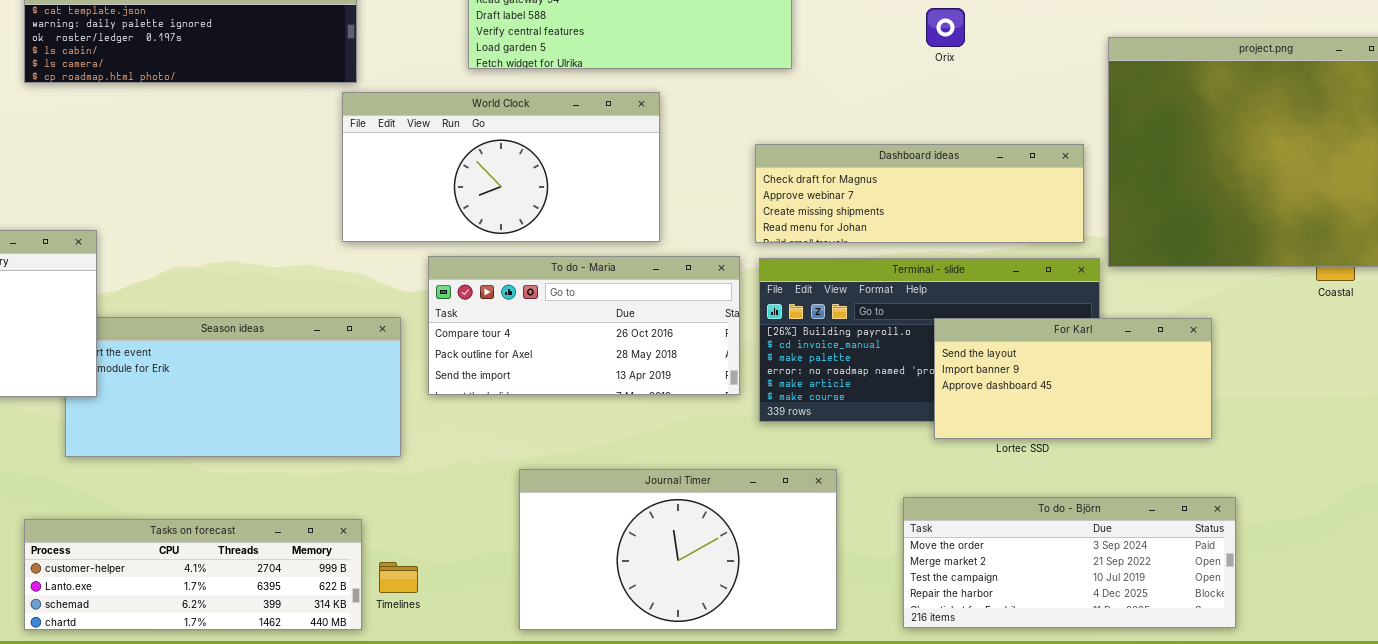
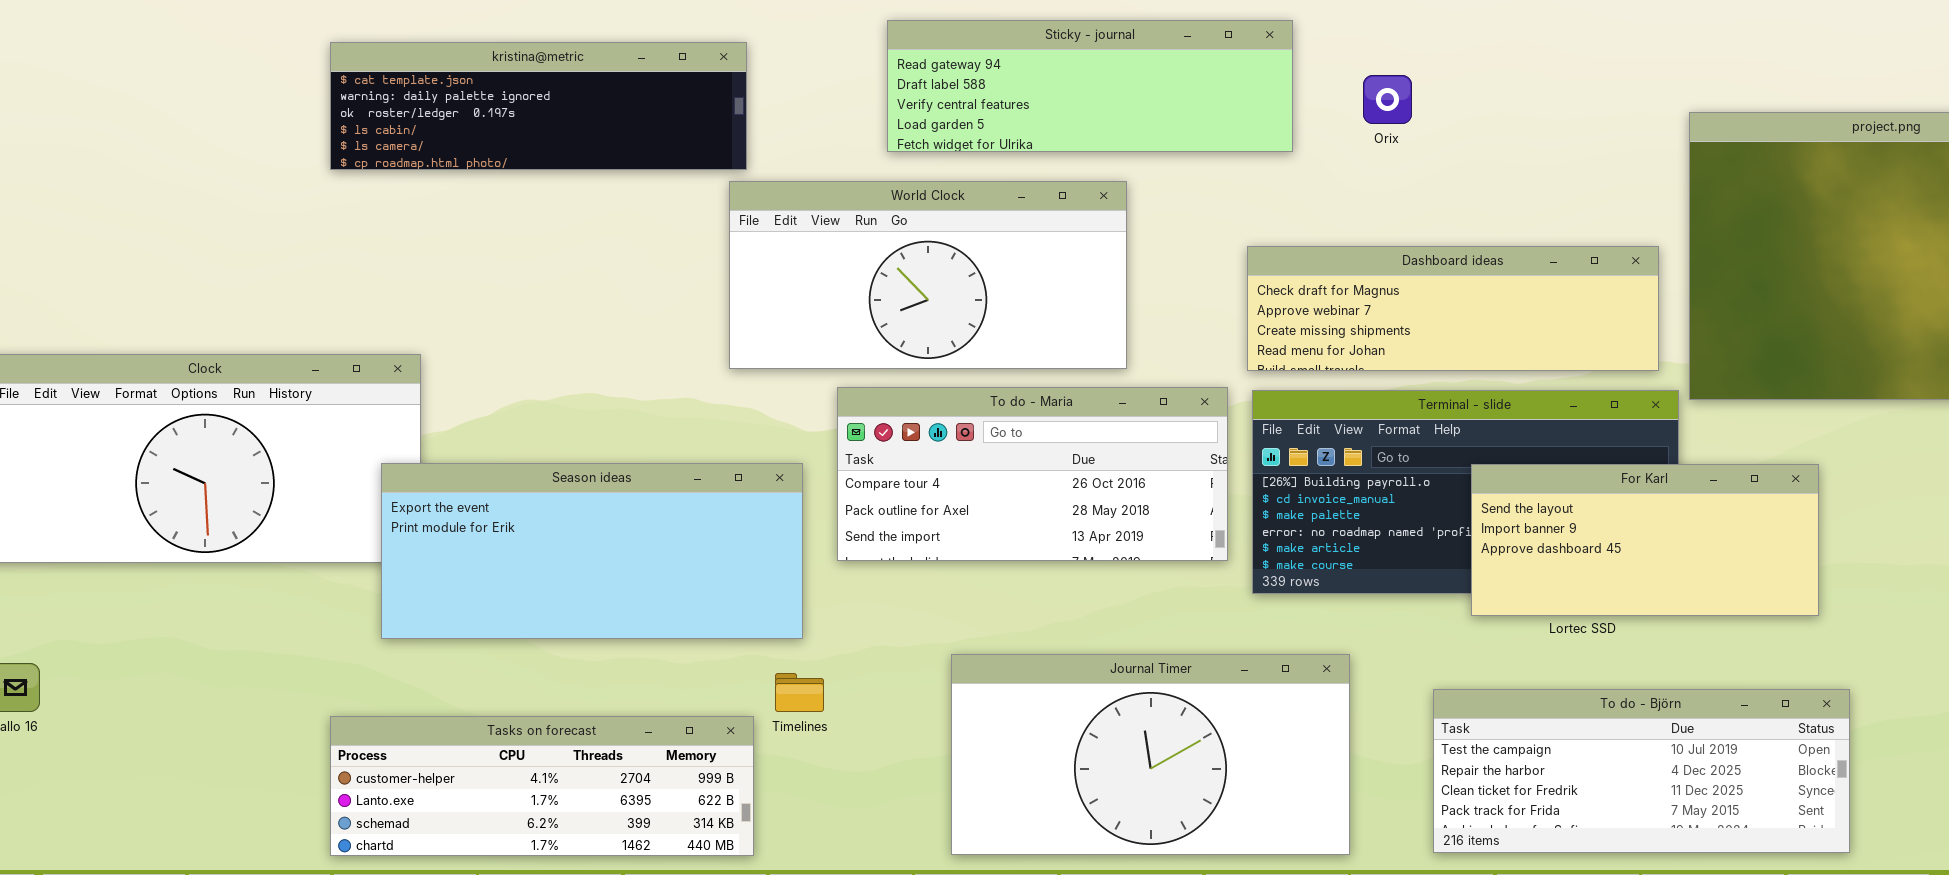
Orix: [926,8,965,47] -> [1363,75,1412,124], moved
Season ideas: [65,317,401,457] -> [381,463,803,639], raised
To do - Björn: [903,497,1236,628] -> [1433,689,1850,853], scrolled down 2 rows
Timelines: [379,562,418,593] -> [775,673,824,712], moved

